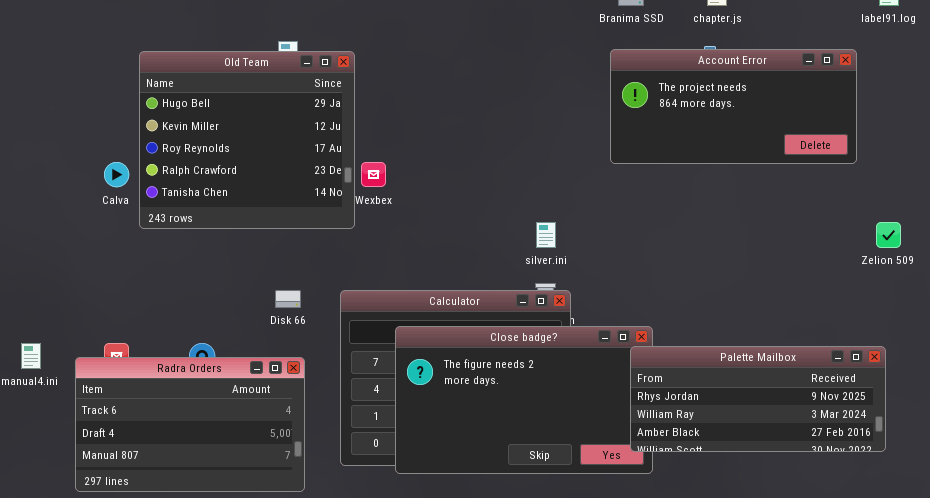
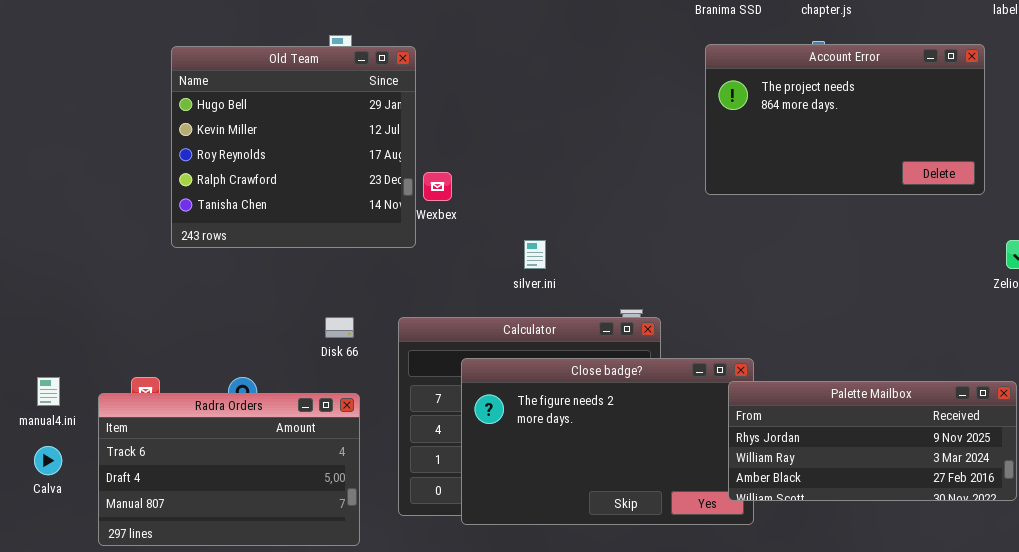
Account Error: [610,49,857,164] -> [705,44,985,195], resized
Calva: [104,162,129,187] -> [34,446,62,475], moved
silver.ini: [536,222,556,248] -> [524,240,546,269], moved

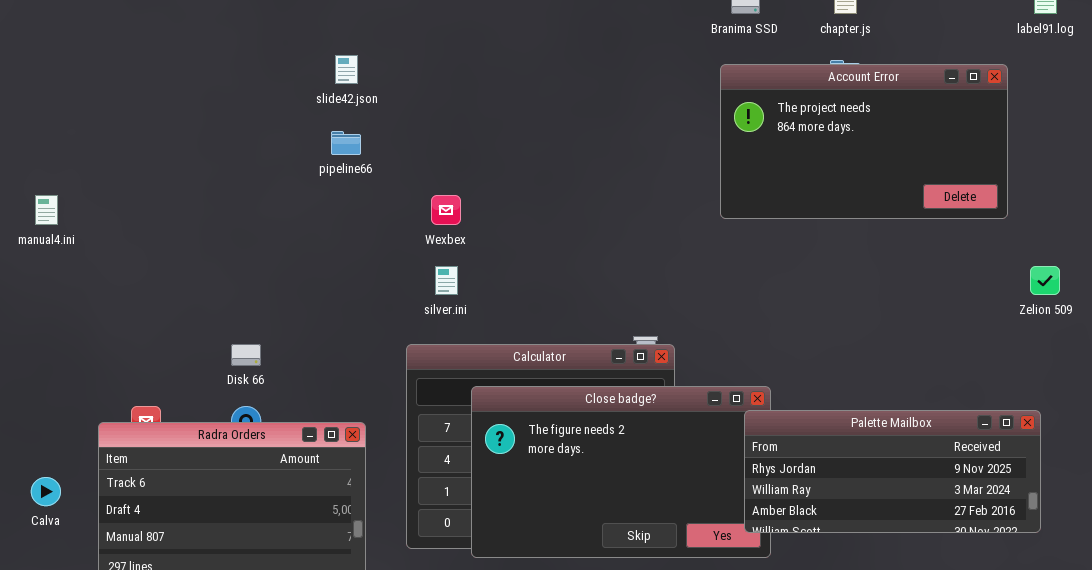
Old Team: [171,46,416,248] -> none, closed
silver.ini: [524,240,546,269] -> [435,266,458,295], moved
Disk 66: [325,317,354,338] -> [231,344,261,366], moved
manual4.ini: [37,377,60,406] -> [35,195,58,225], moved

